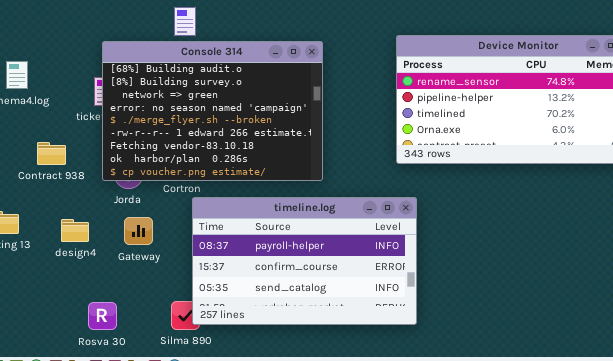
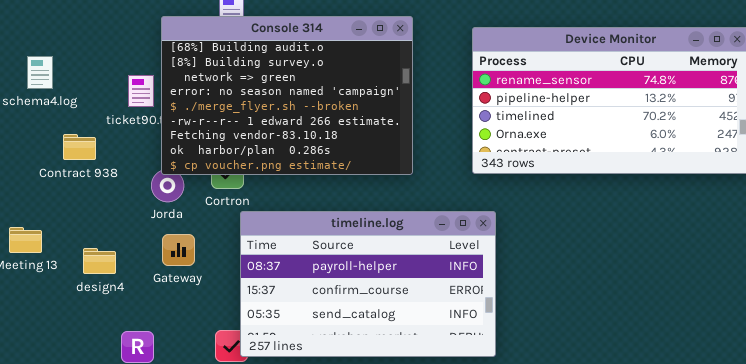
Console 314: [102,41,323,181] -> [161,16,413,175], moved
Contract 938: [37,142,66,165] -> [63,134,96,160], moved
design4: [61,219,89,242] -> [83,248,116,274], moved

